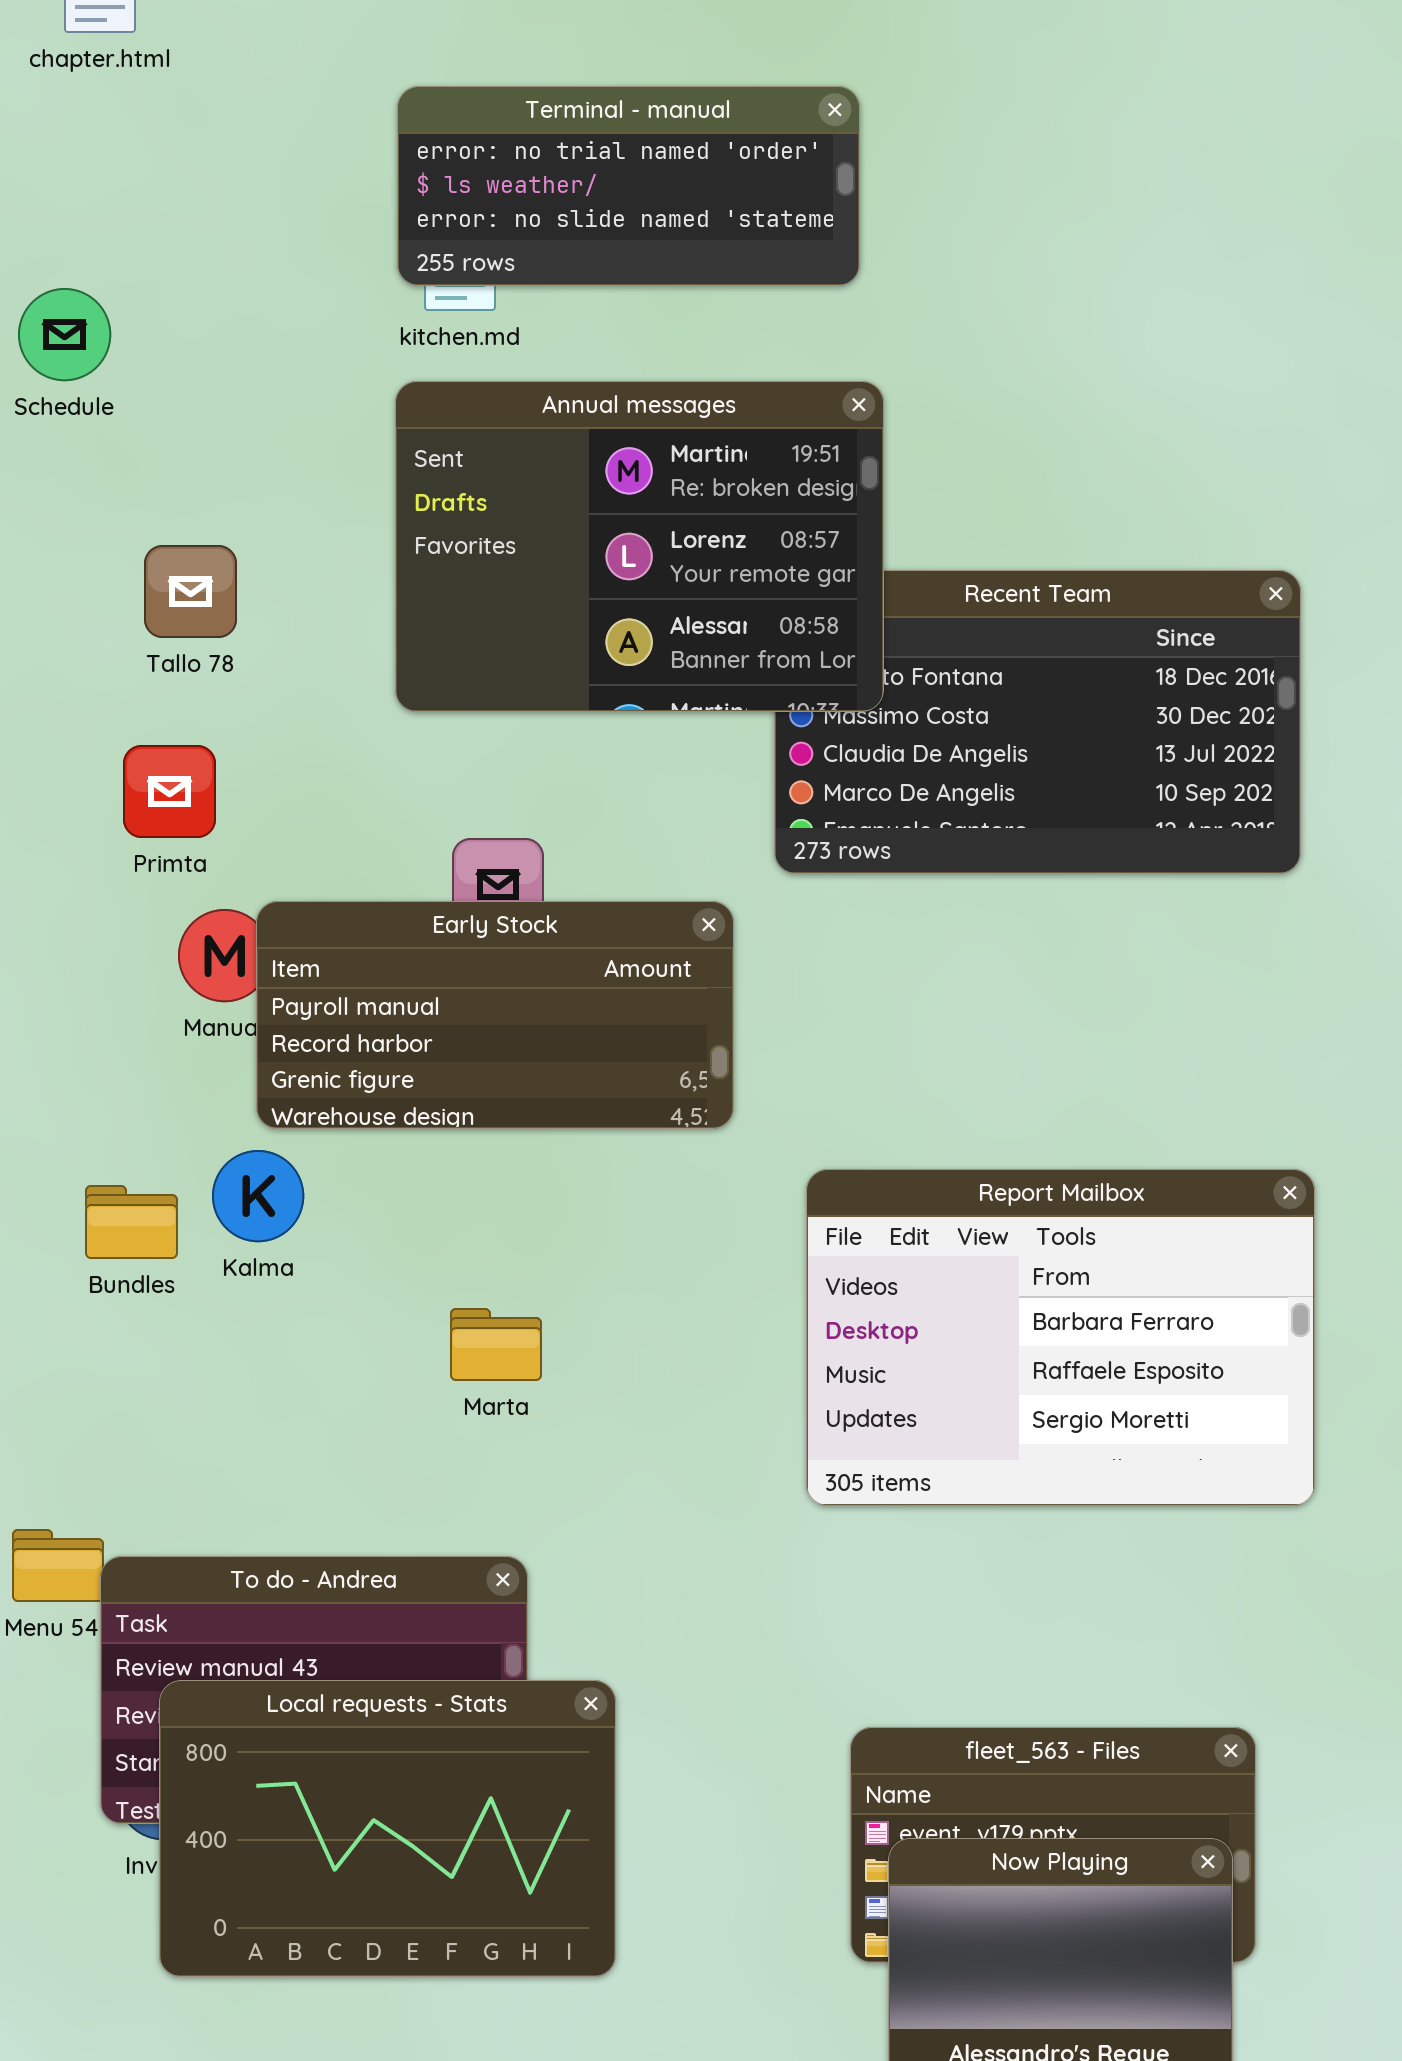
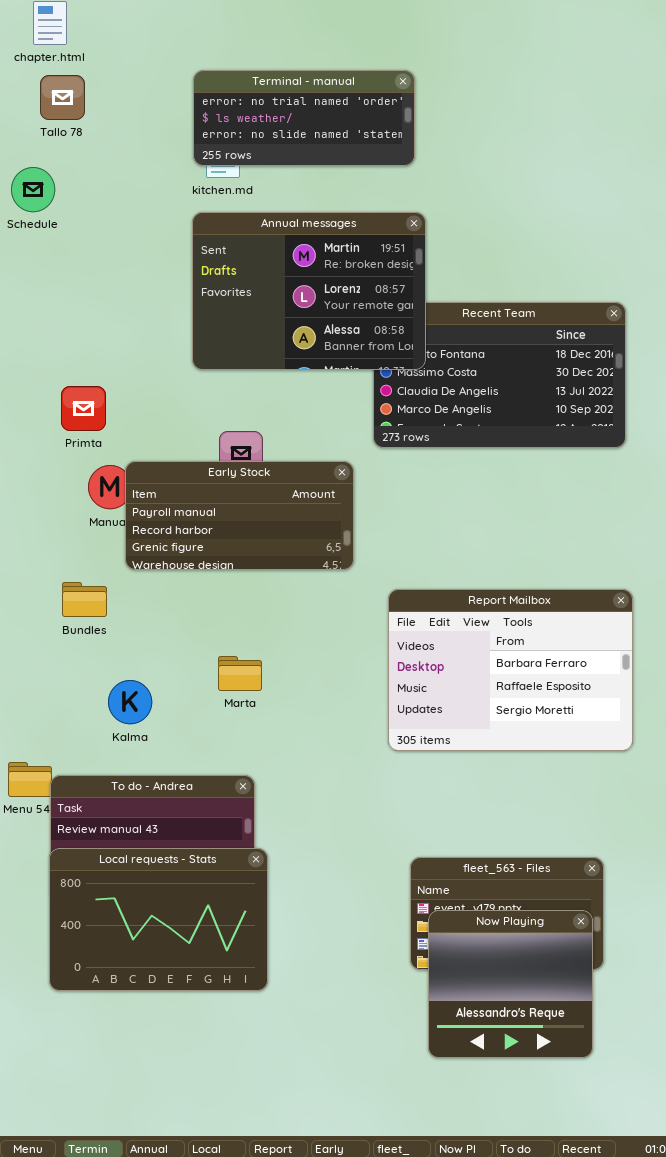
Tallo 78: [144,545,237,638] -> [40,75,85,120], moved
Kalma: [212,1150,304,1242] -> [108,680,152,724], moved
Bundles: [85,1185,178,1259] -> [62,582,107,617], moved
Local requests - Stats: [159,1680,616,1977] -> [49,848,268,991], moved

